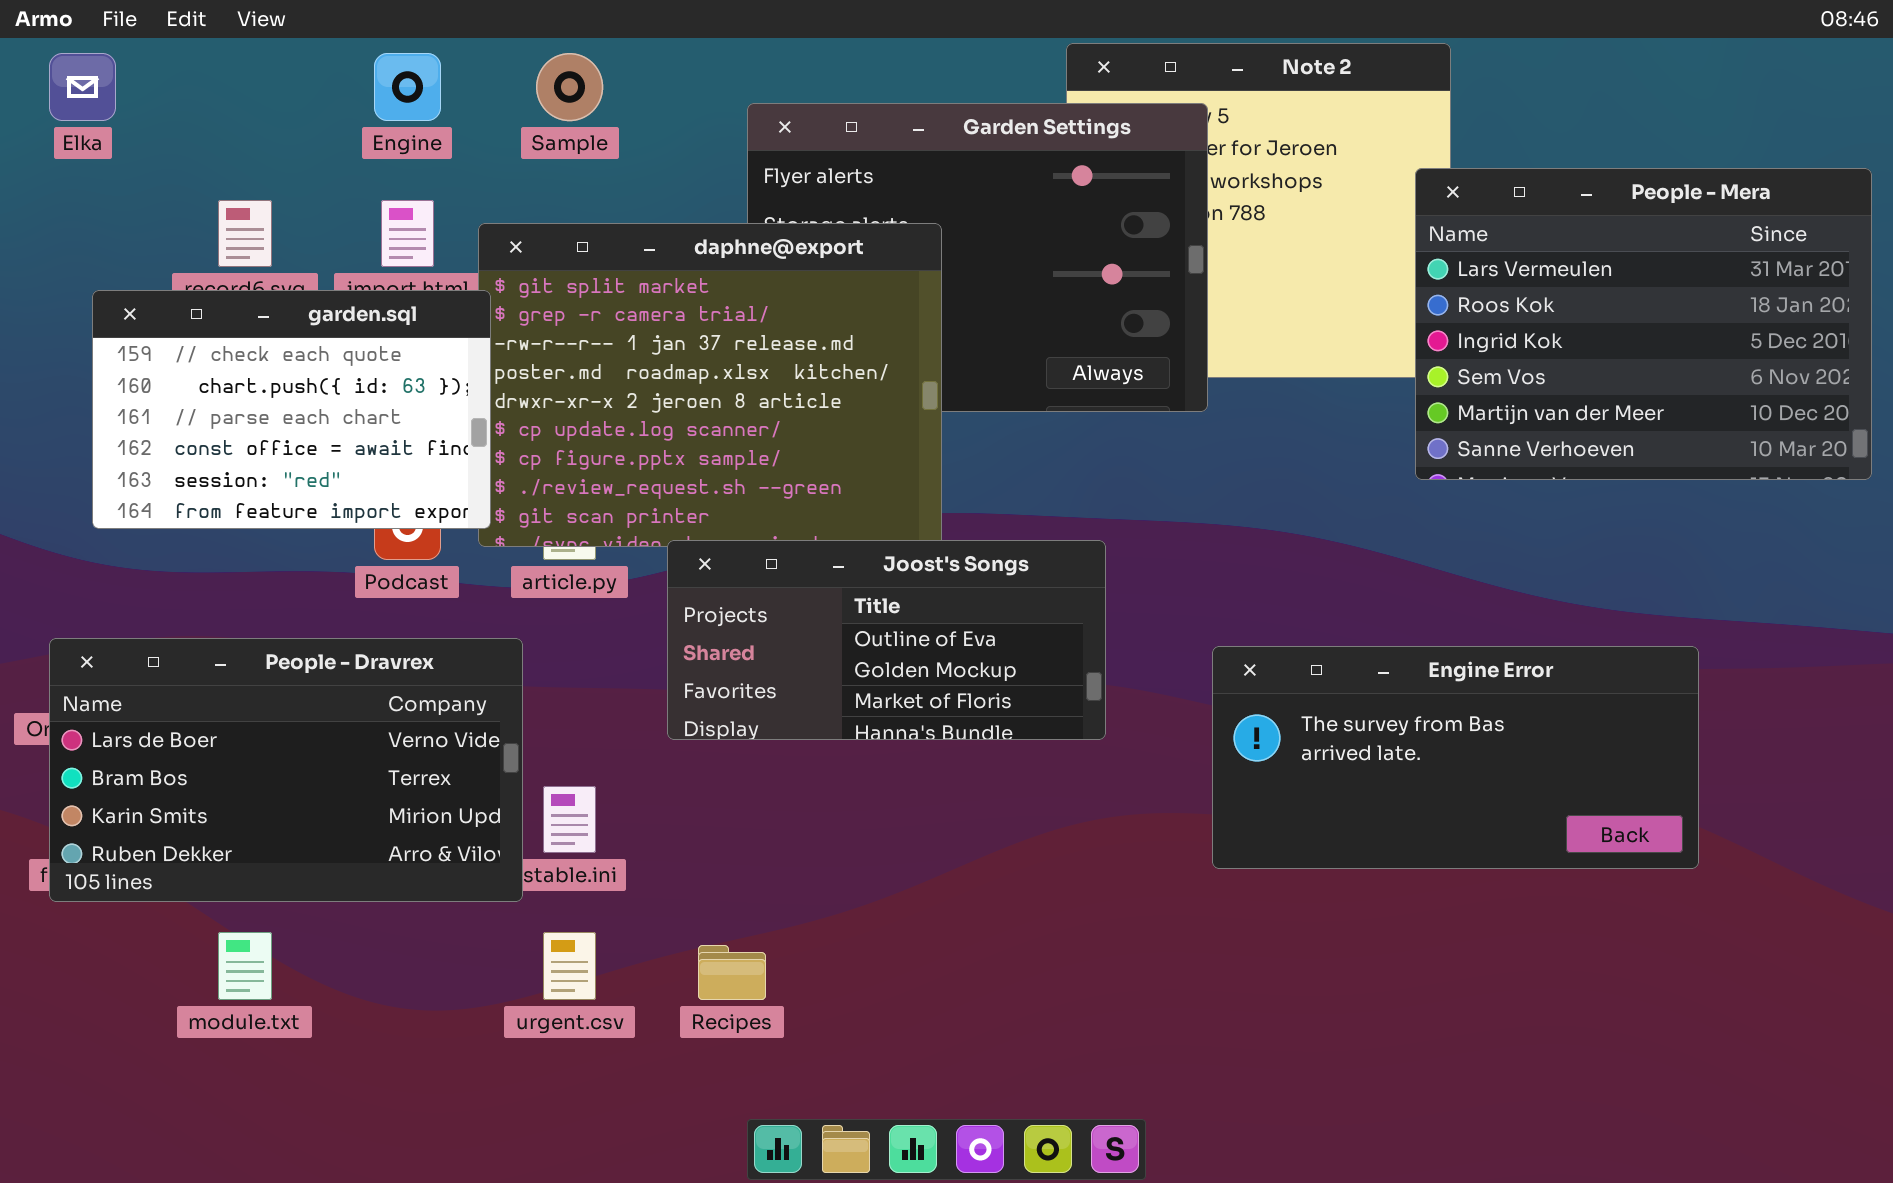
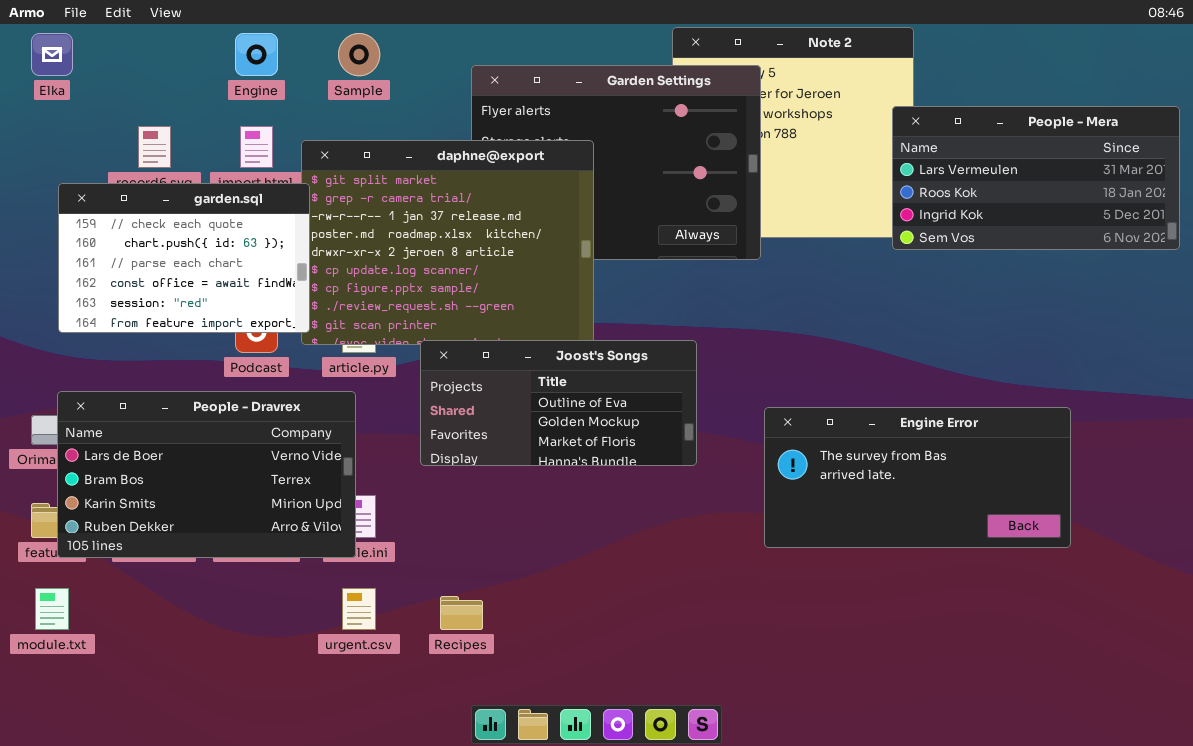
People - Mera: [1415,168,1872,480] -> [892,106,1180,250], resized
People - Dravrex: [49,638,523,902] -> [57,391,356,558], moved
module.txt: [218,932,272,1000] -> [35,588,69,630], moved

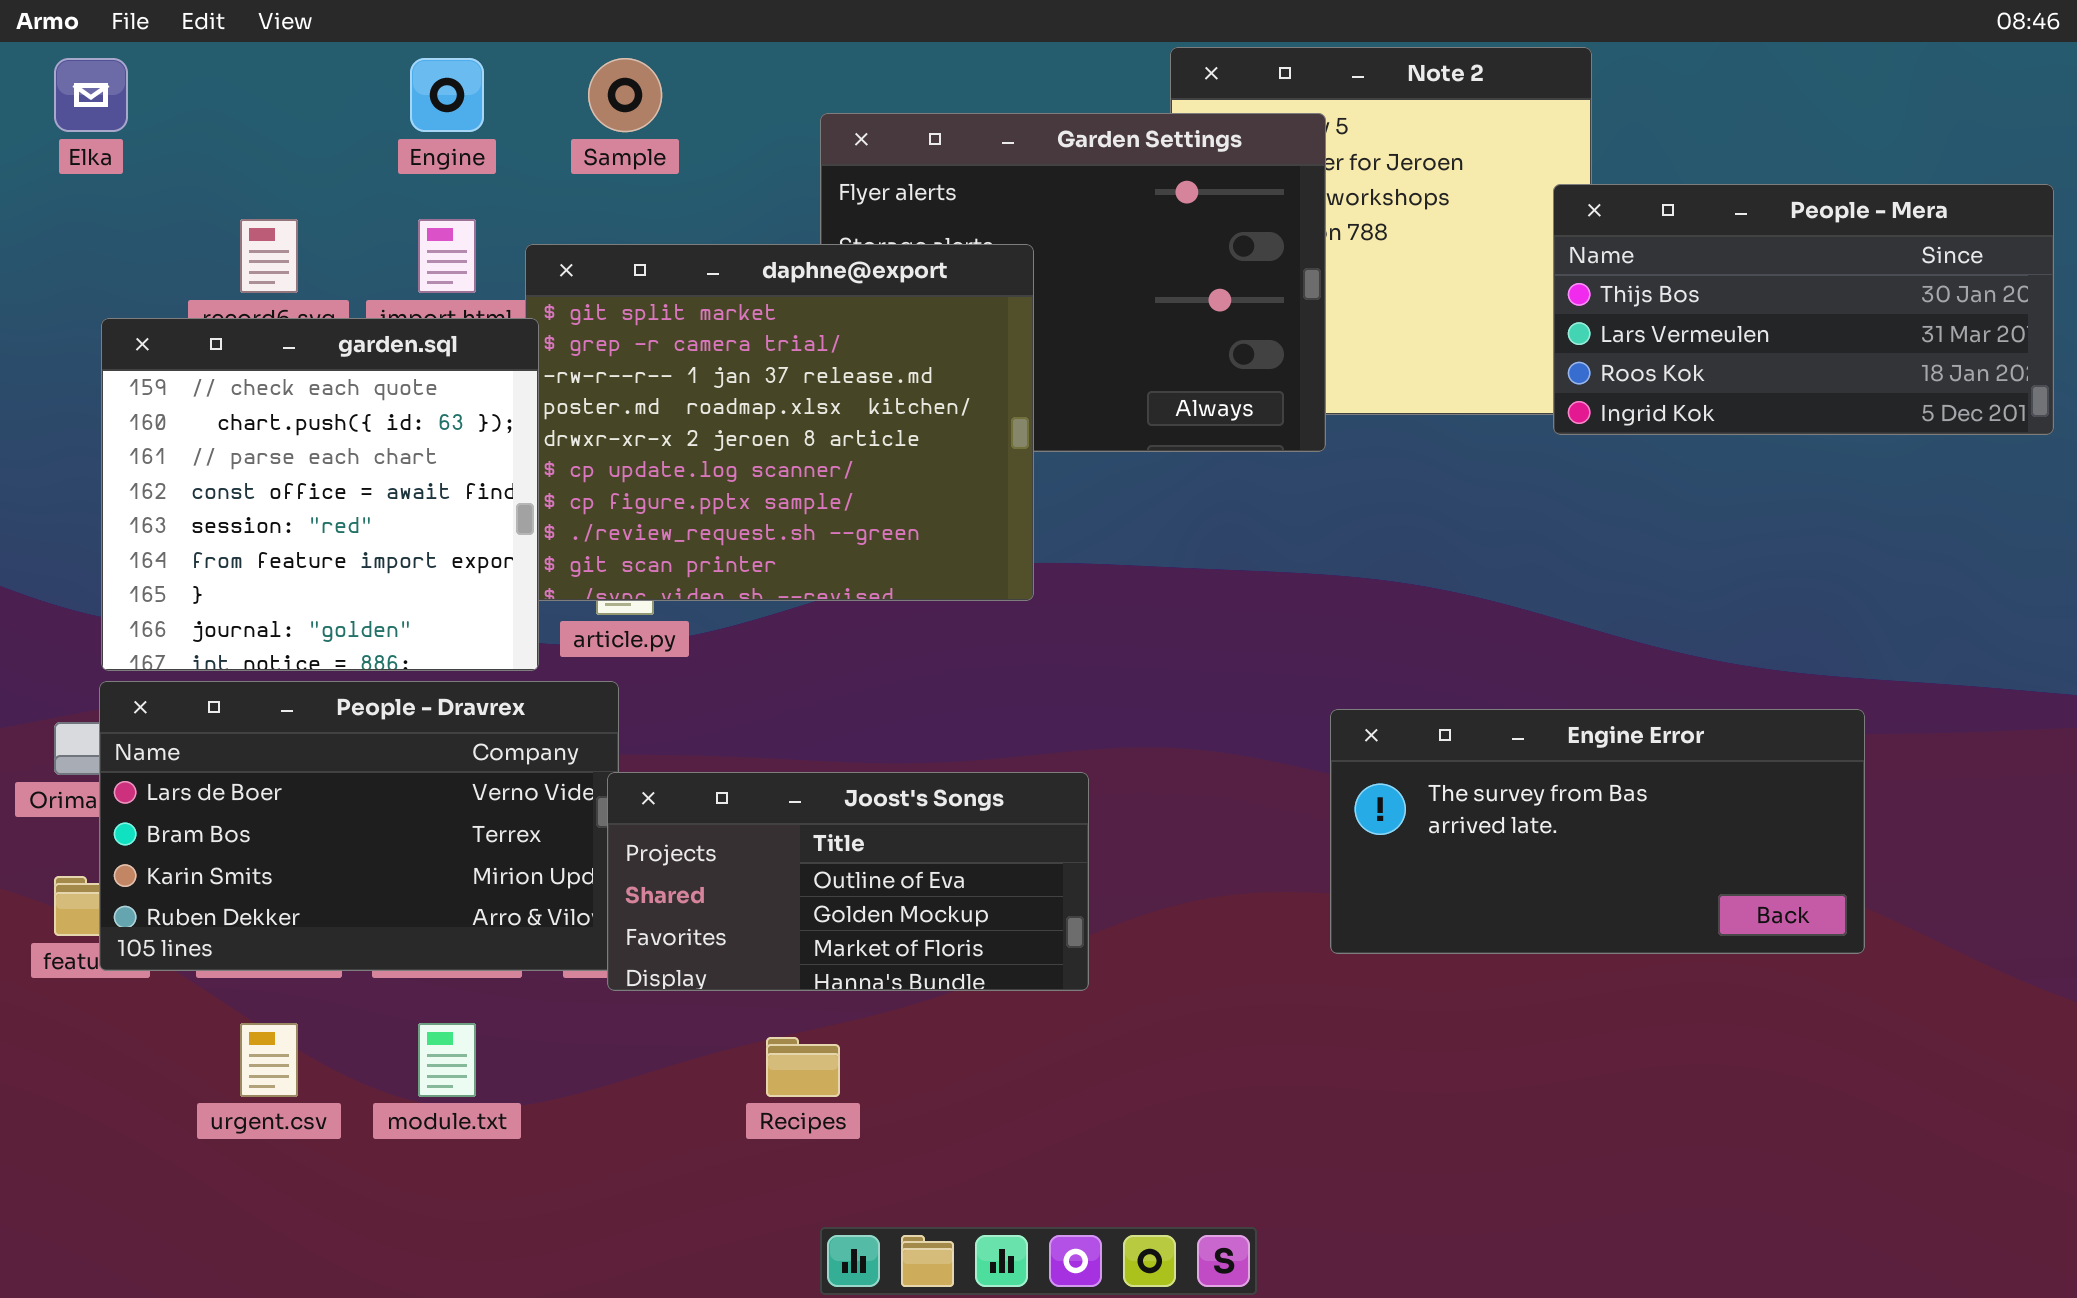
People - Mera: [892,106,1180,250] -> [1553,184,2054,435], scrolled up 1 row
garden.sql: [58,183,310,333] -> [101,318,539,671], resized
Joost's Songs: [420,340,697,466] -> [607,772,1089,991], moved
module.txt: [35,588,69,630] -> [418,1023,476,1097], moved
urgent.csv: [342,588,376,630] -> [240,1023,298,1097], moved

